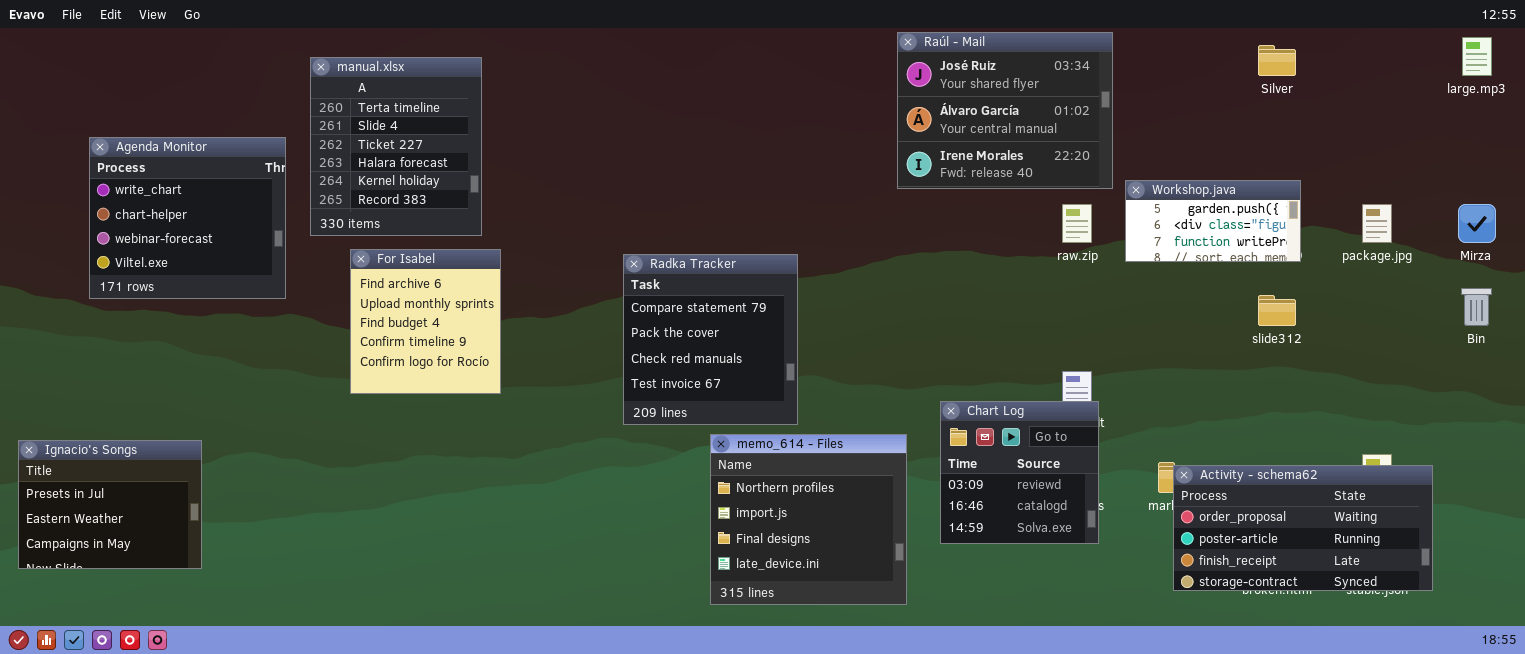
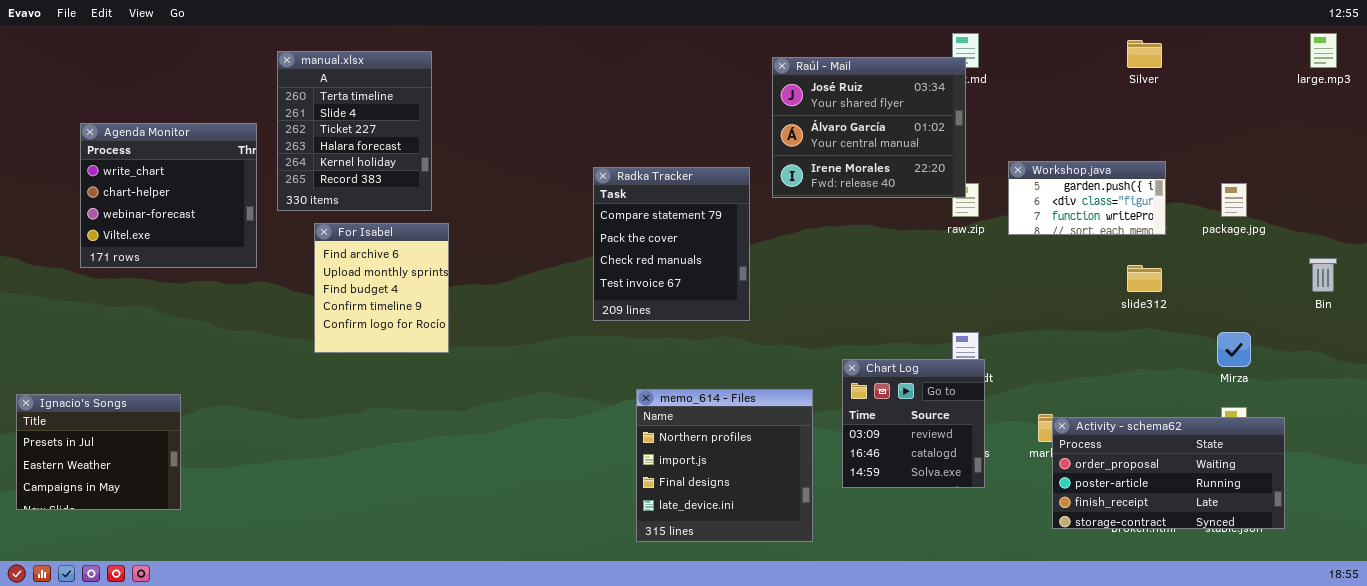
Raúl - Mail: [897,32,1113,189] -> [772,57,966,198], moved
Mirza: [1458,204,1496,243] -> [1217,332,1251,367], moved
Radka Tracker: [623,254,798,425] -> [593,167,750,321], moved

